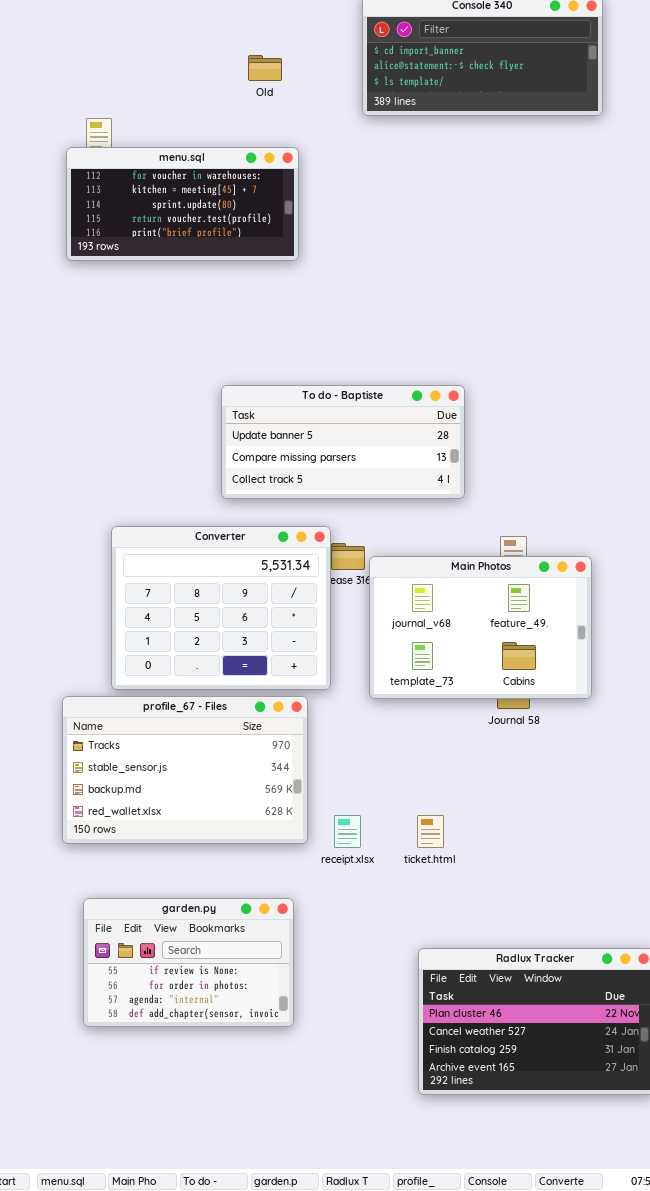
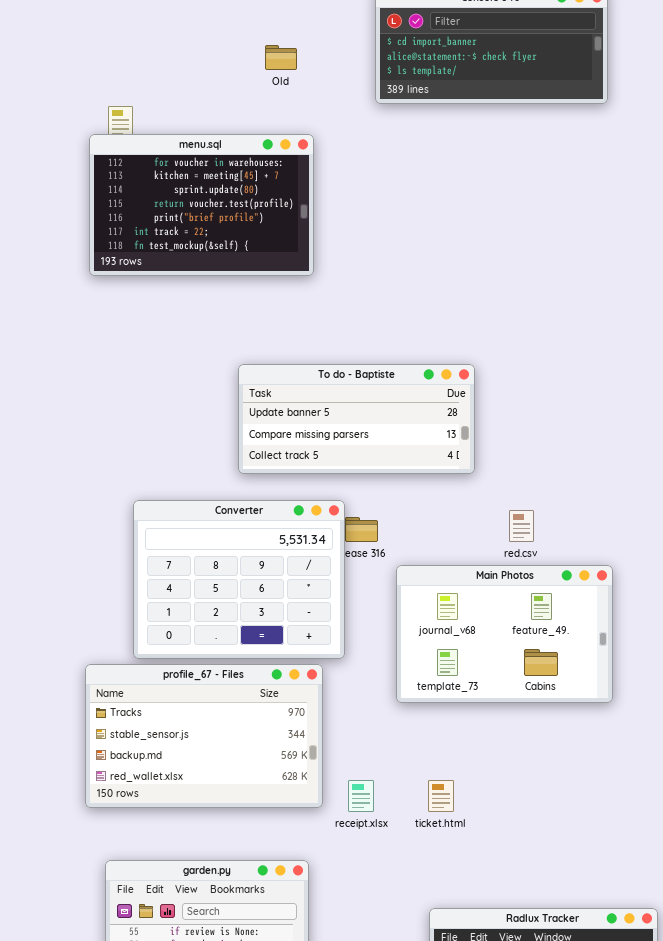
menu.sql: [66,147,299,261] -> [89,134,314,276], resized
Main Photos: [369,556,592,699] -> [396,565,613,703], moved

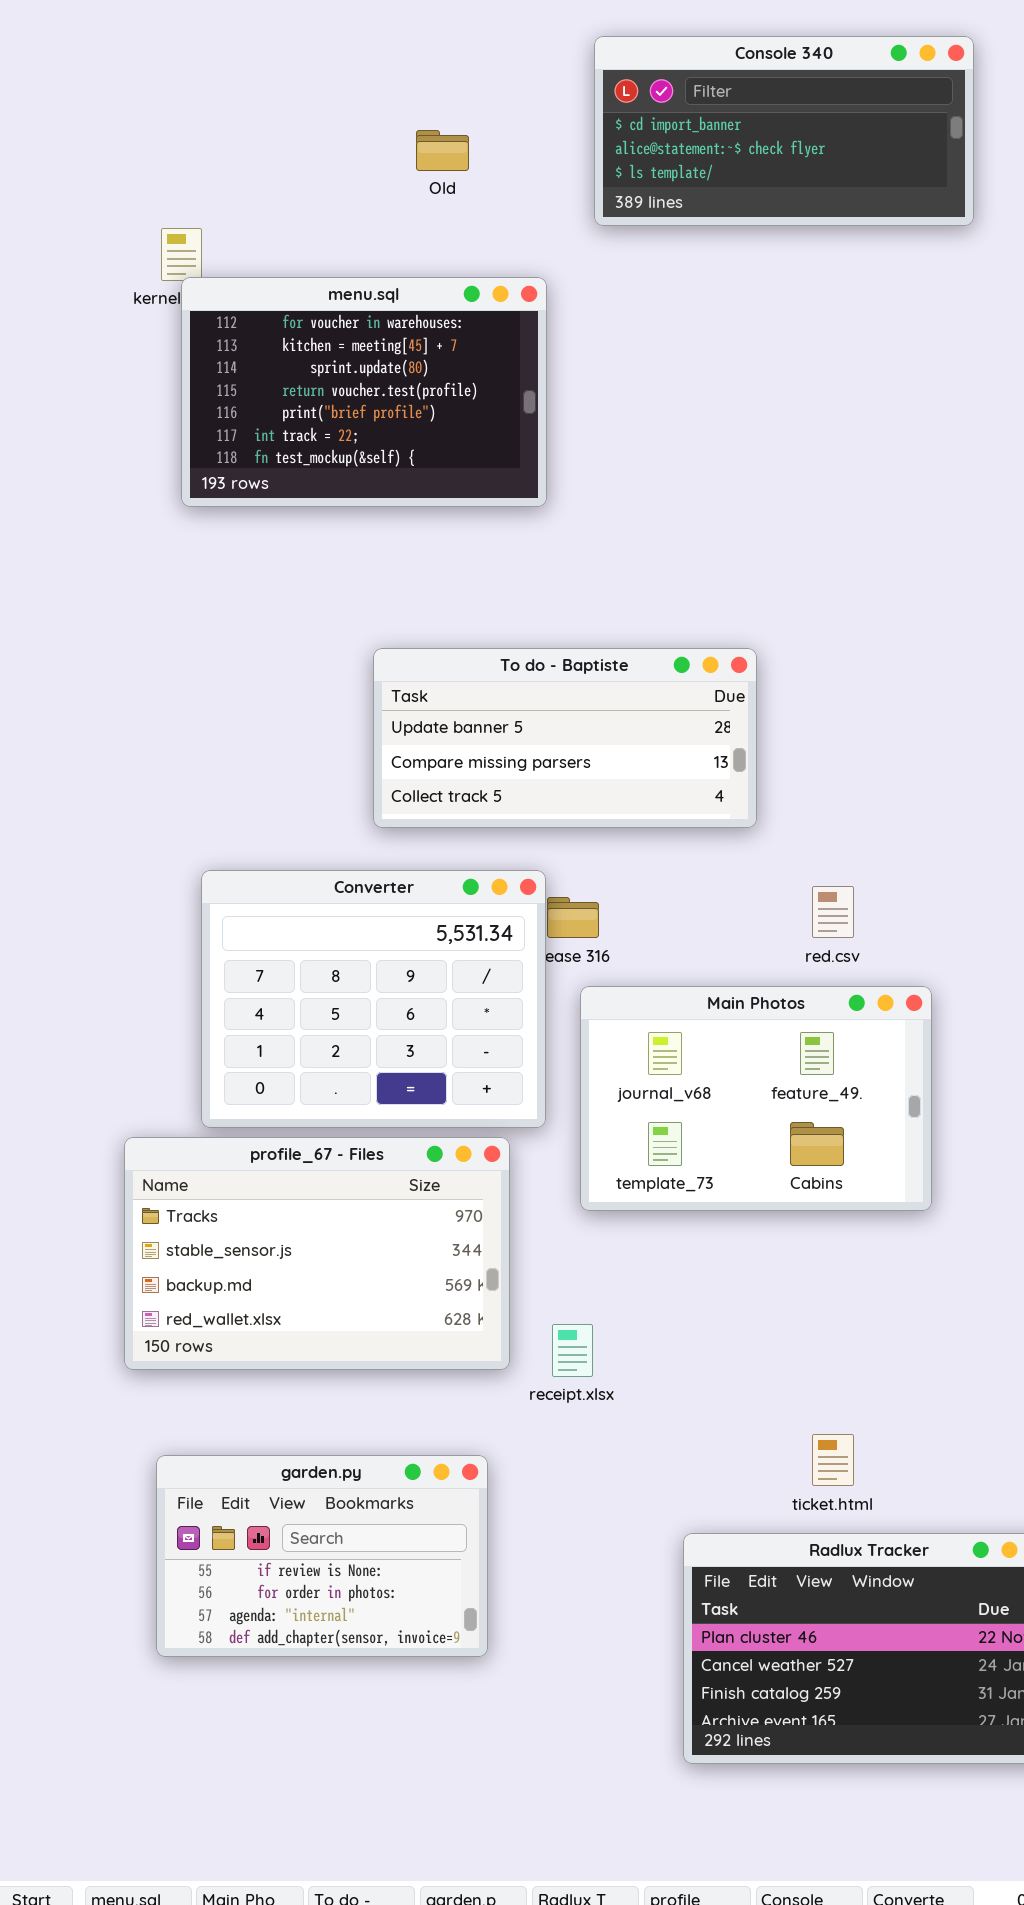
menu.sql: [89,134,314,276] -> [181,277,547,507], moved
Main Photos: [396,565,613,703] -> [580,986,932,1211], moved
ticket.html: [428,780,454,812] -> [812,1434,854,1486], moved

